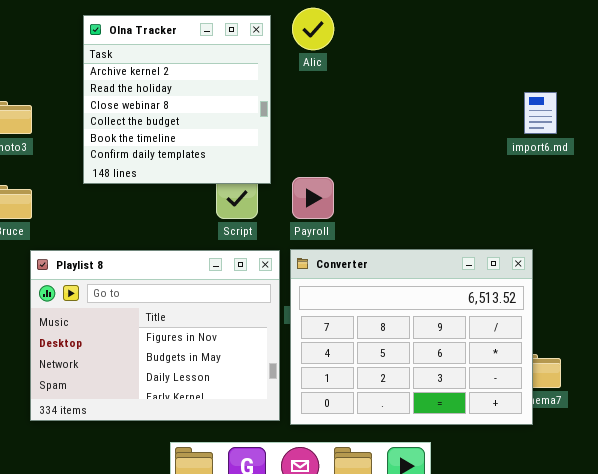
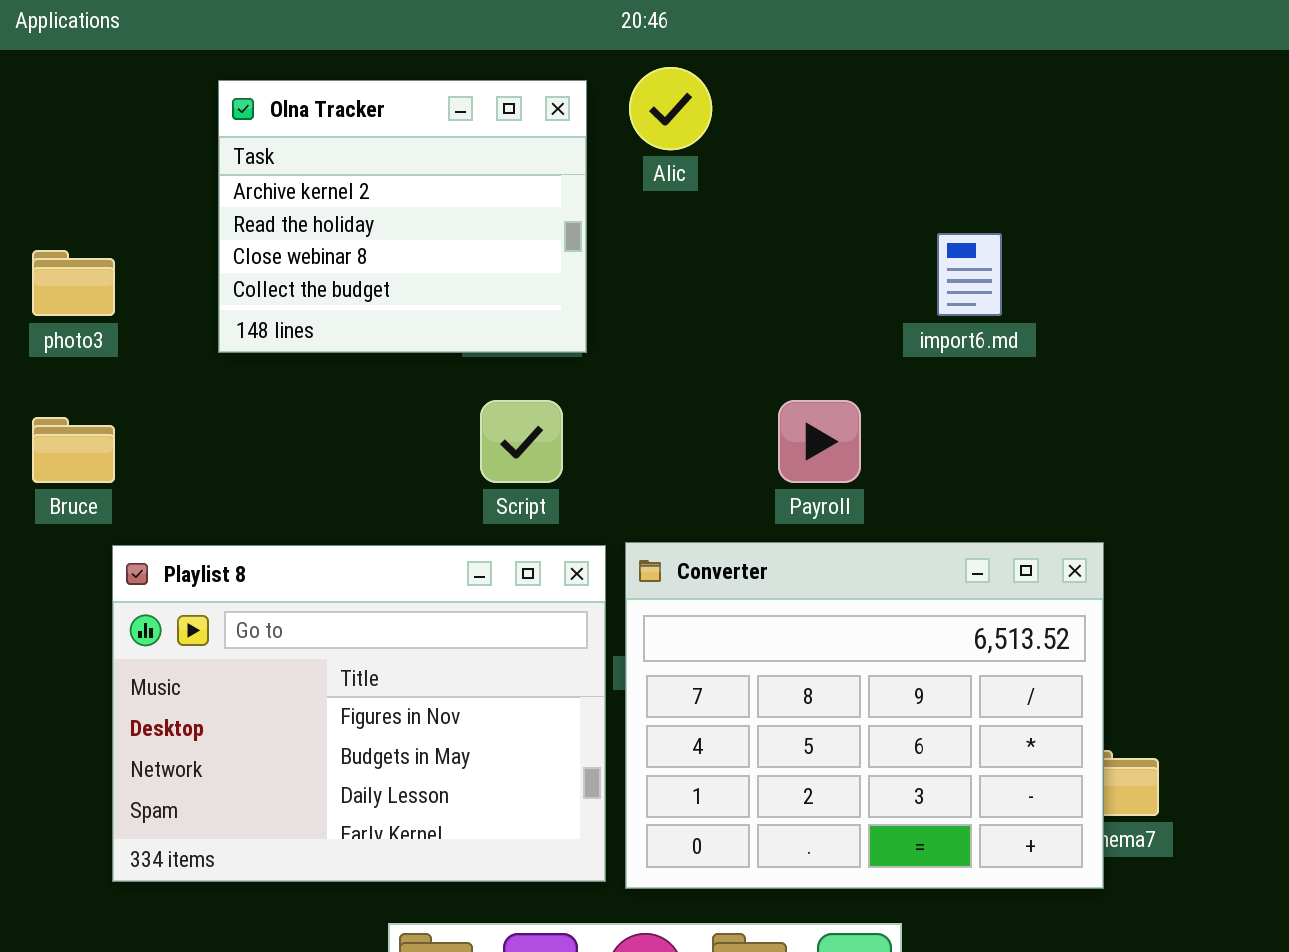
Olna Tracker: [83,15,271,184] -> [218,80,587,353], resized
import6.md: [524,92,557,134] -> [937,233,1002,316], moved
Payroll: [292,177,334,219] -> [778,400,861,483], moved

